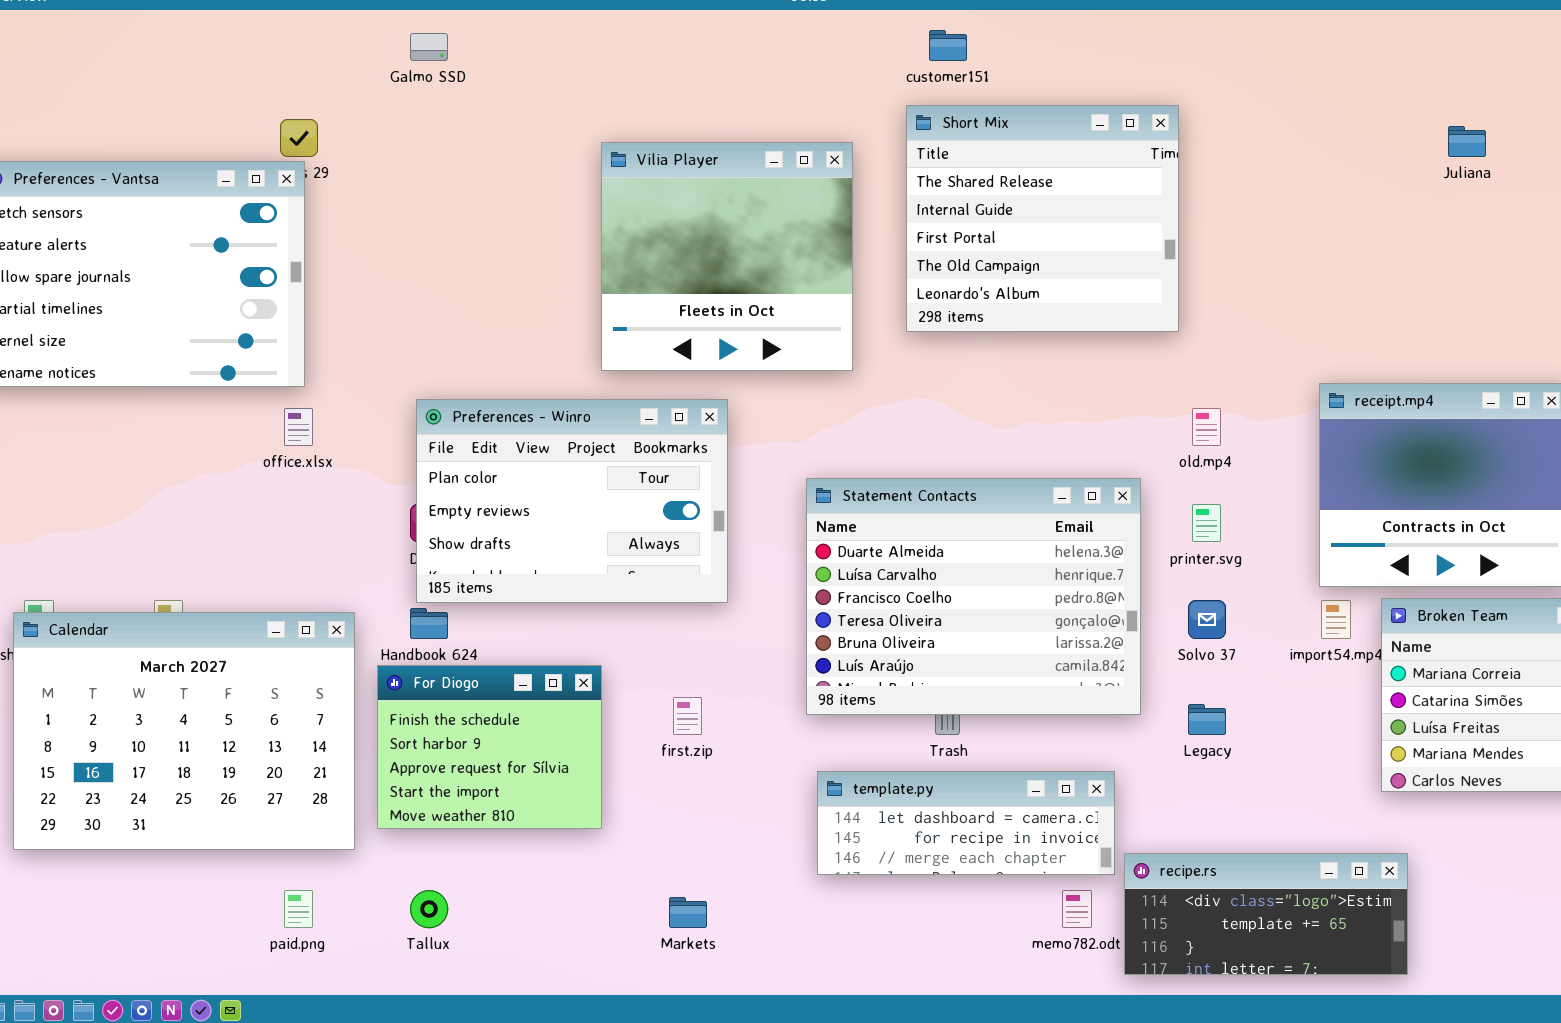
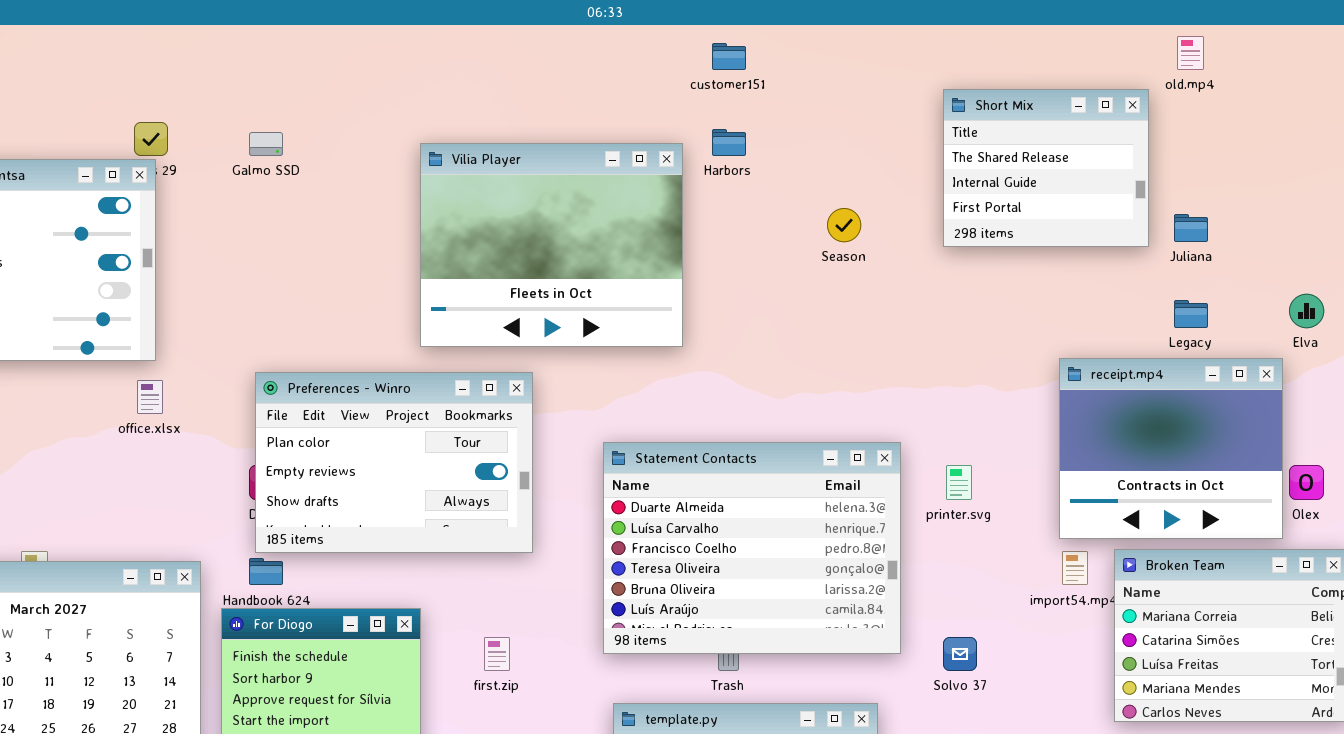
Galmo SSD: [410,33,448,61] -> [249,132,283,156], moved
Short Mix: [906,105,1179,332] -> [943,89,1149,247], moved, resized
Juliana: [1448,126,1486,157] -> [1174,214,1208,242], moved
Vilia Player: [601,142,853,371] -> [420,143,683,347], resized
old.mp4: [1192,408,1221,446] -> [1177,36,1204,70], moved
Solvo 37: [1188,600,1226,639] -> [943,637,977,671], moved
Legacy: [1188,704,1226,735] -> [1174,300,1208,328], moved

